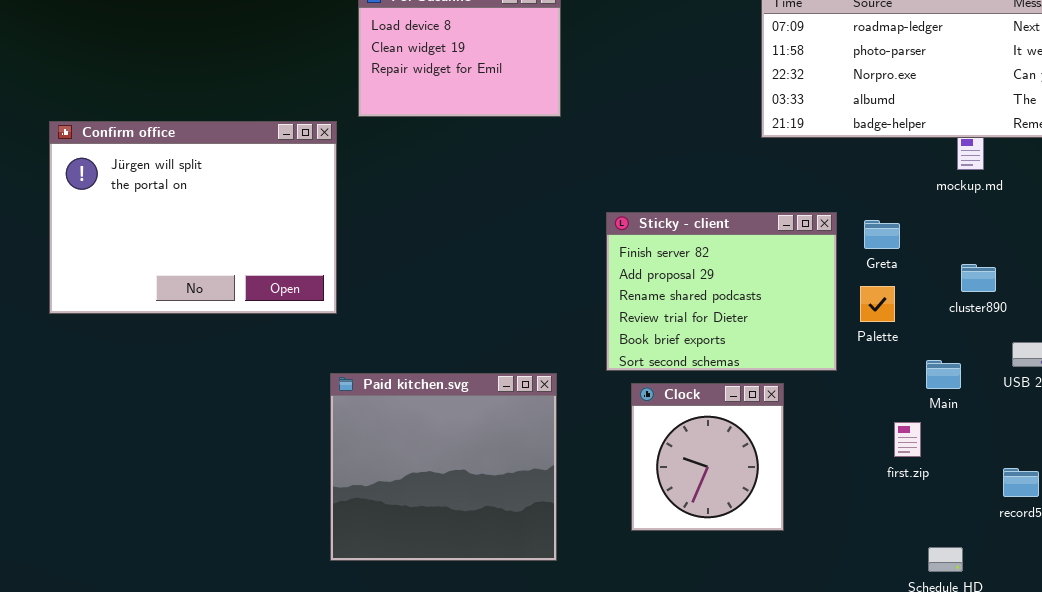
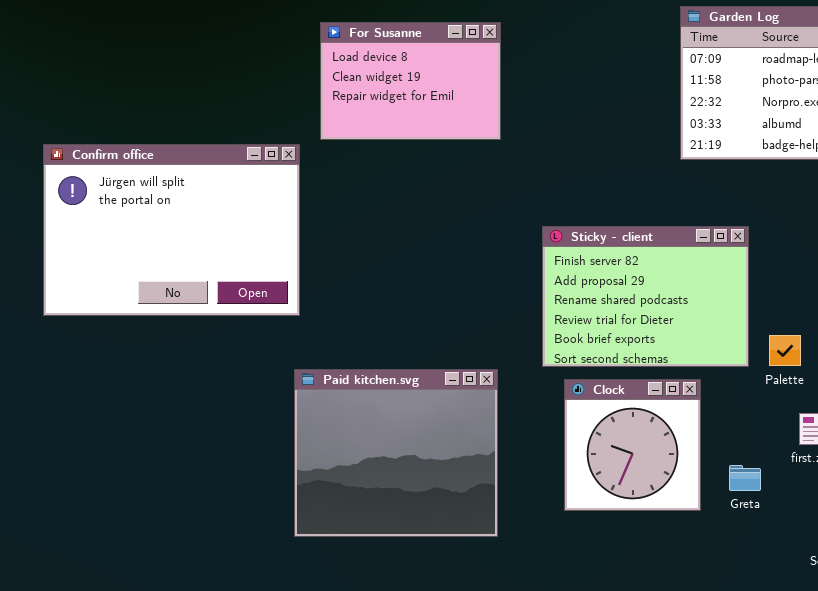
Greta: [864,220,900,249] -> [729,465,761,491], moved
Palette: [860,286,895,322] -> [769,335,801,366], moved

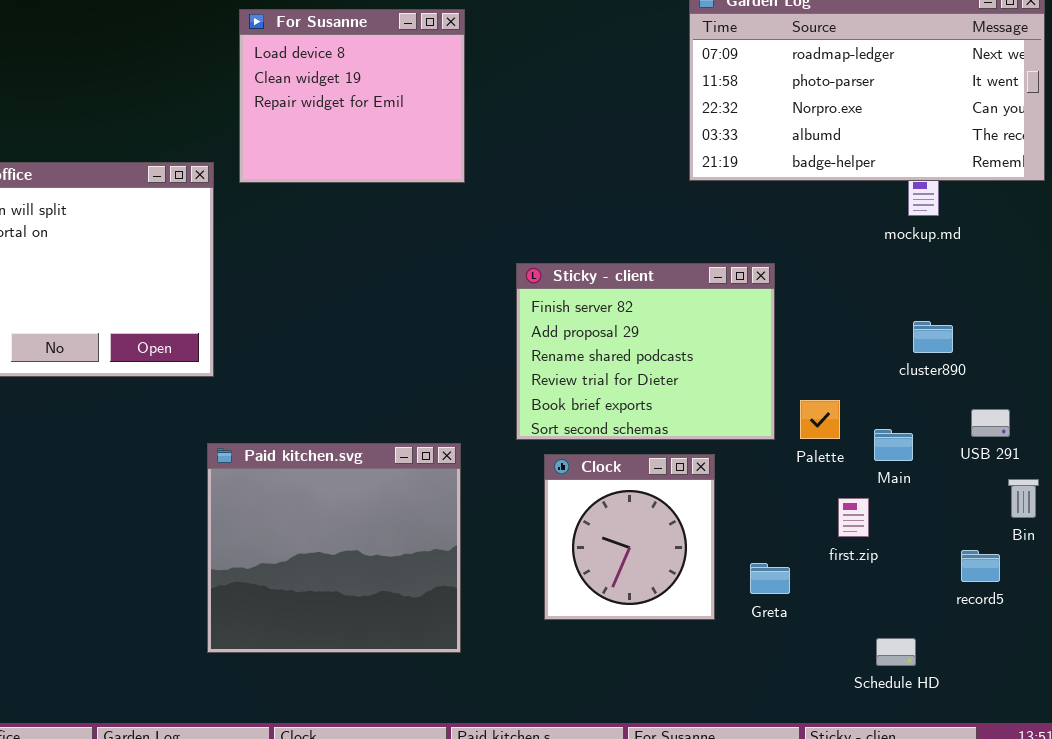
For Susanne: [320,22,501,140] -> [239,9,465,183], resized

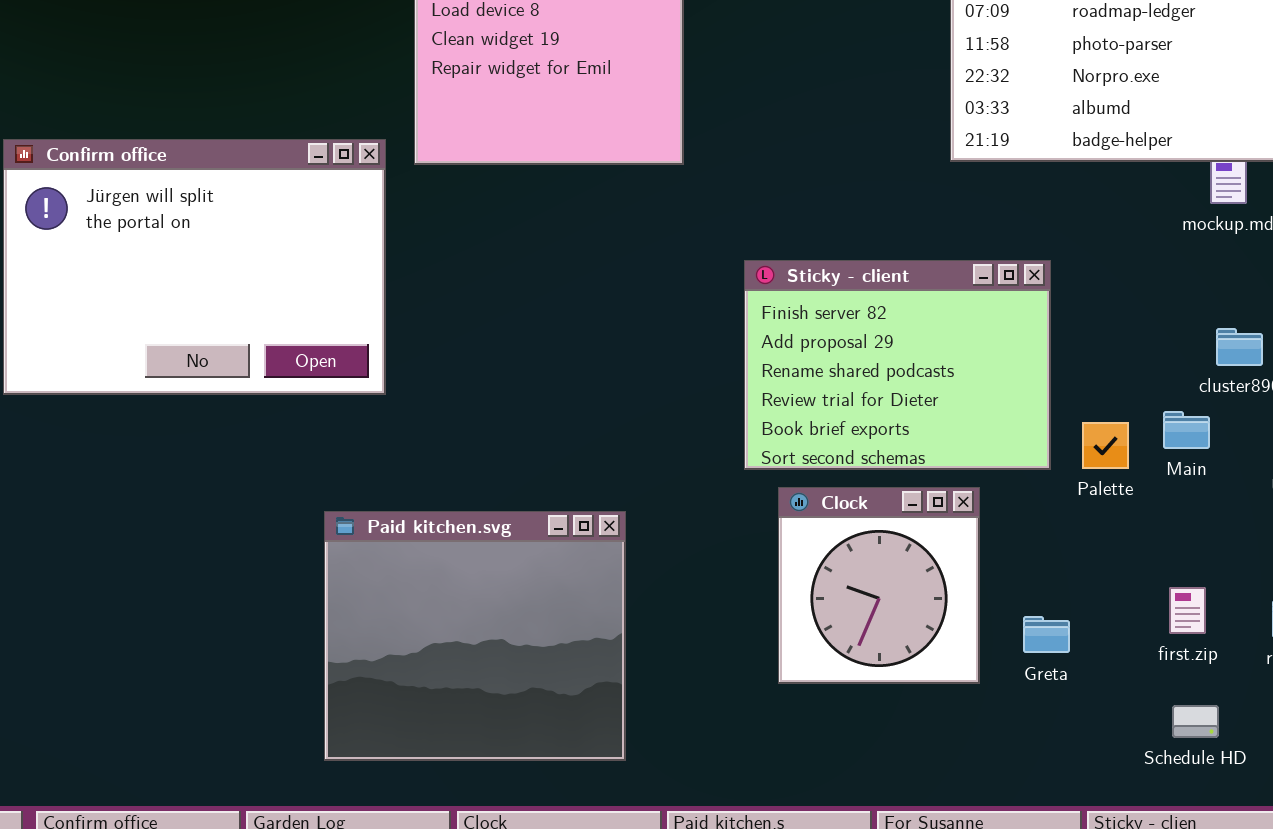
Main: [874,429,913,461] -> [1163,411,1210,449], moved
Paid kitchen.svg: [207,443,461,653] -> [324,511,626,761], moved
first.zip: [838,498,869,537] -> [1169,587,1206,634], moved

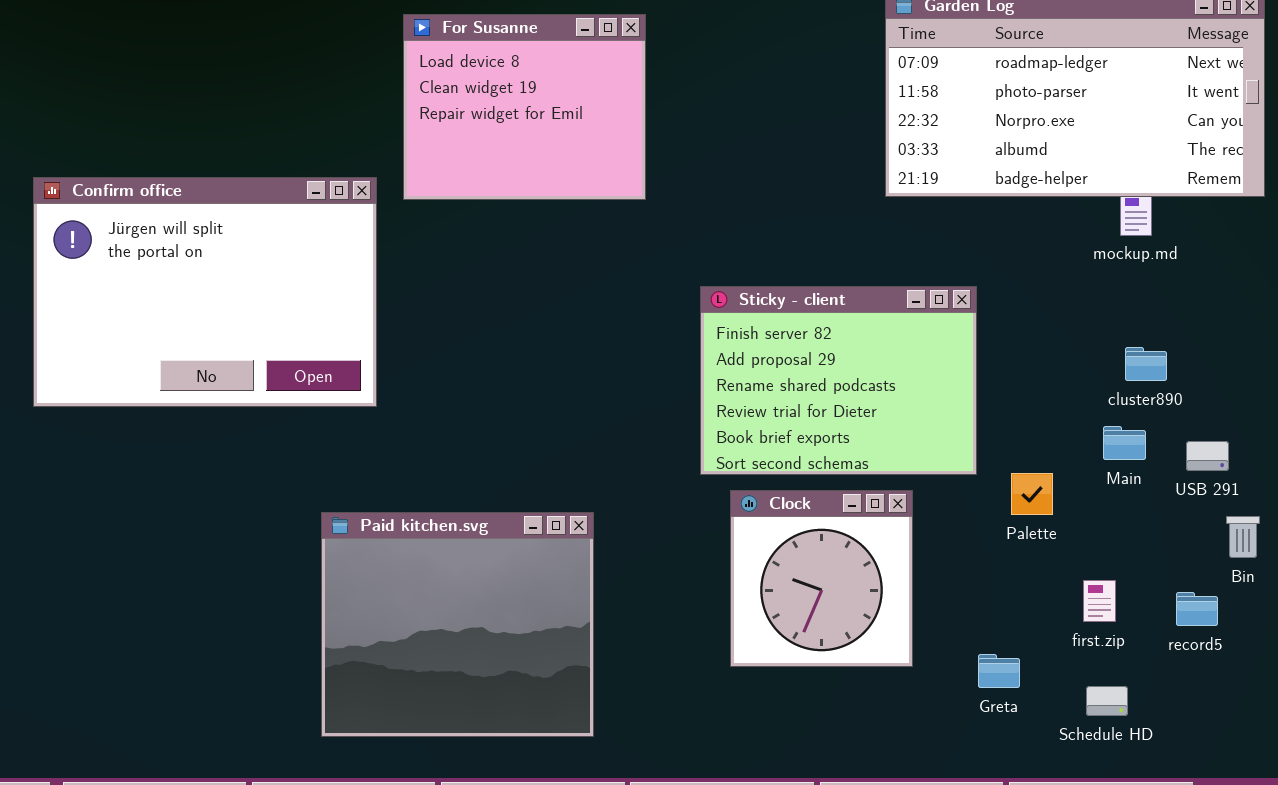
Main: [1163,411,1210,449] -> [1103,426,1146,460], moved
Palette: [1082,422,1129,469] -> [1011,473,1053,515], moved
Greta: [1023,616,1070,653] -> [978,654,1020,688], moved

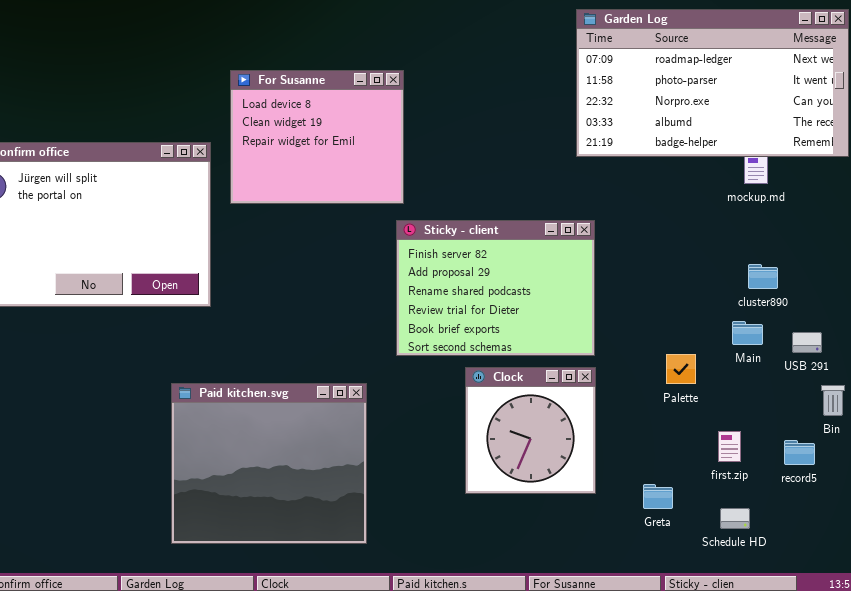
For Susanne: [403,14,646,200] -> [230,70,404,204], moved
Sticky - client: [700,286,977,475] -> [396,220,595,356], moved

